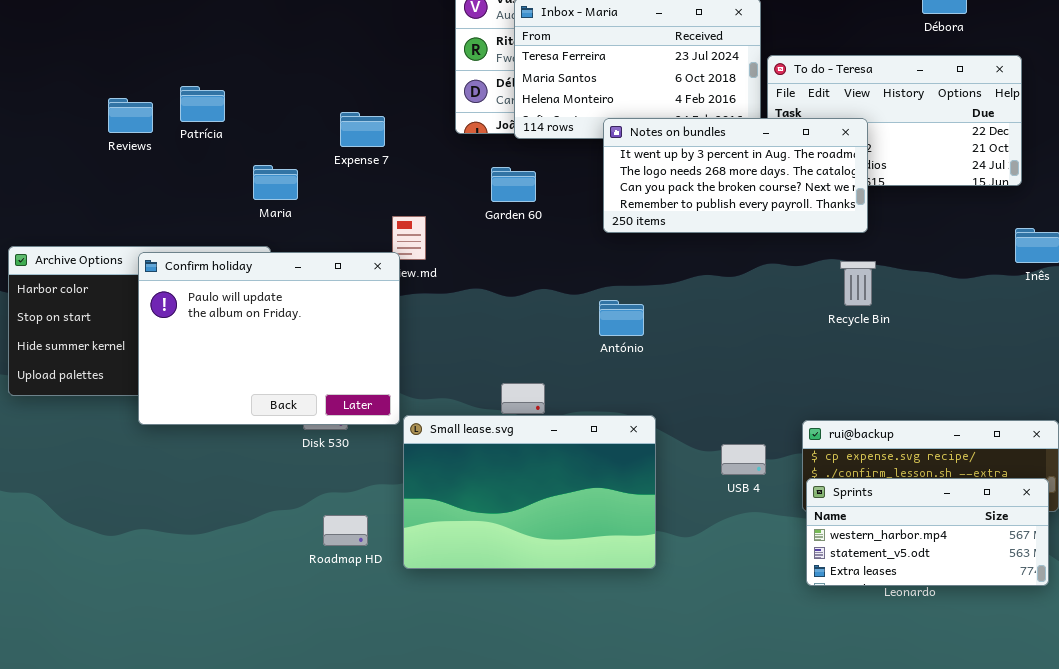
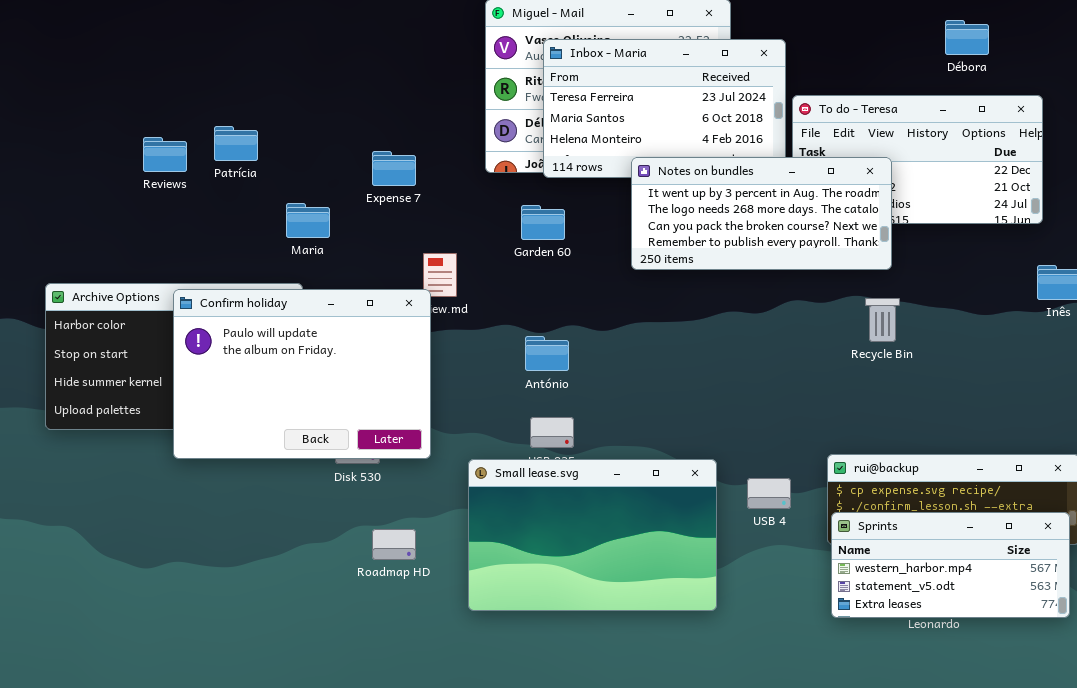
António: [599,300,644,336] -> [525,336,569,371], moved
Small lease.svg: [403,415,656,569] -> [468,459,717,611], moved
Roadmap HD: [323,515,368,546] -> [372,529,416,560], moved

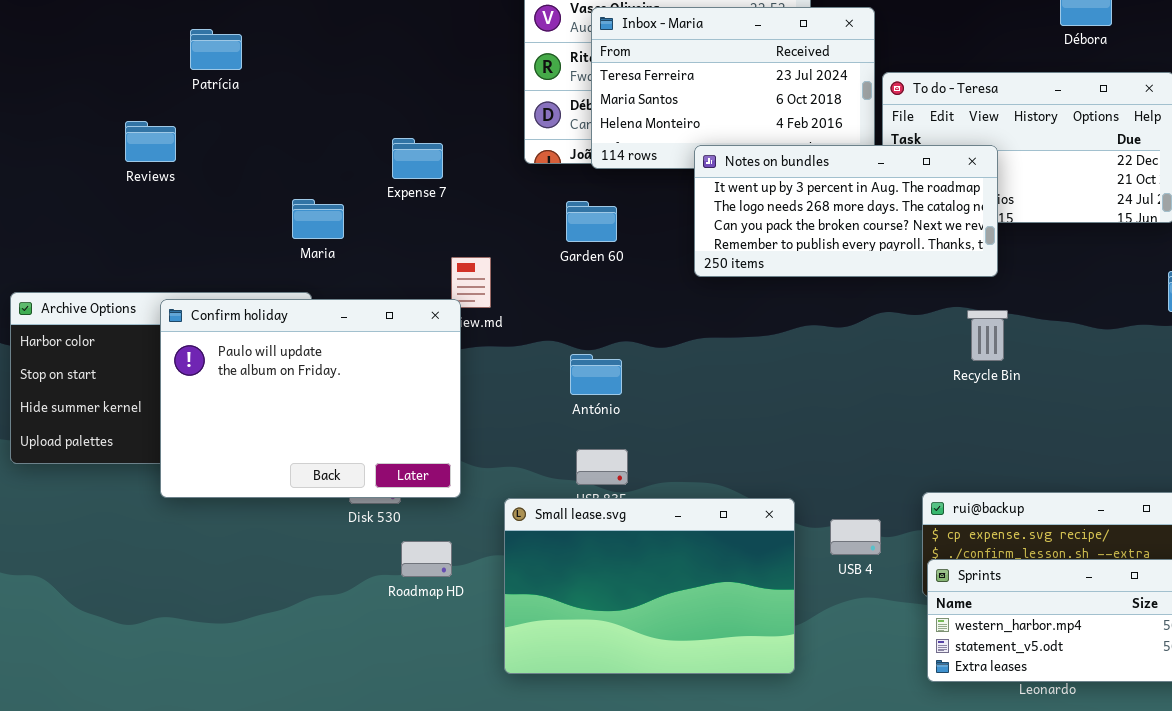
Patrícia: [214,126,258,161] -> [190,29,242,70], moved
Roadmap HD: [372,529,416,560] -> [401,541,452,577], moved

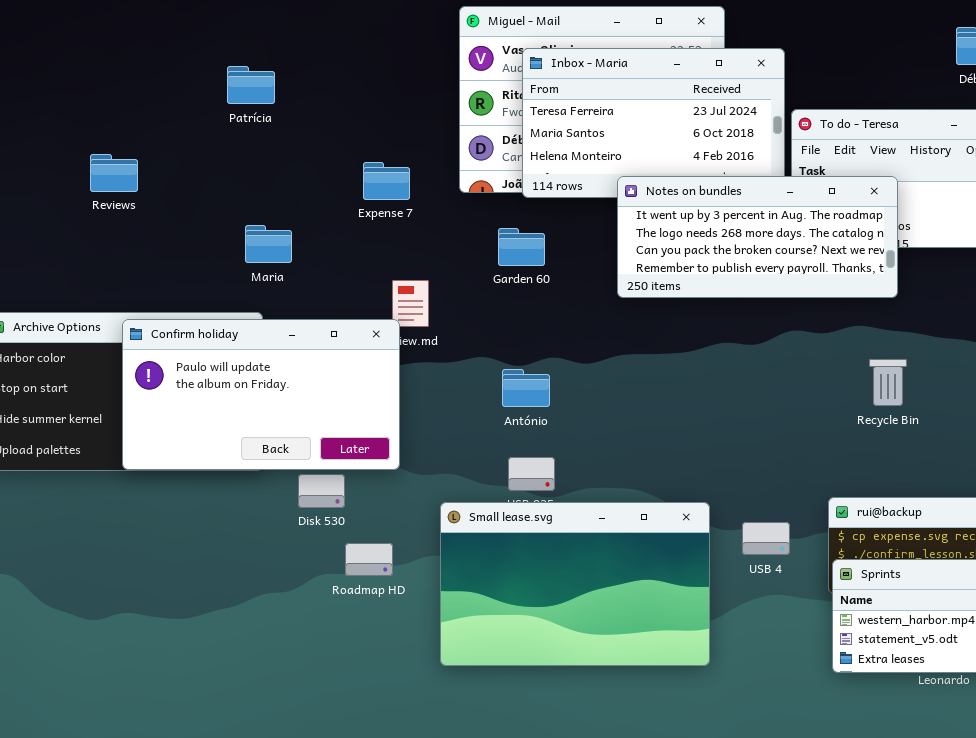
Patrícia: [190,29,242,70] -> [227,66,275,104], moved
Expense 7: [392,138,443,179] -> [363,162,410,200], moved
Confirm holiday: [160,299,461,498] -> [122,319,400,470], resized
Recycle Bin: [967,310,1008,361] -> [869,359,907,406], moved

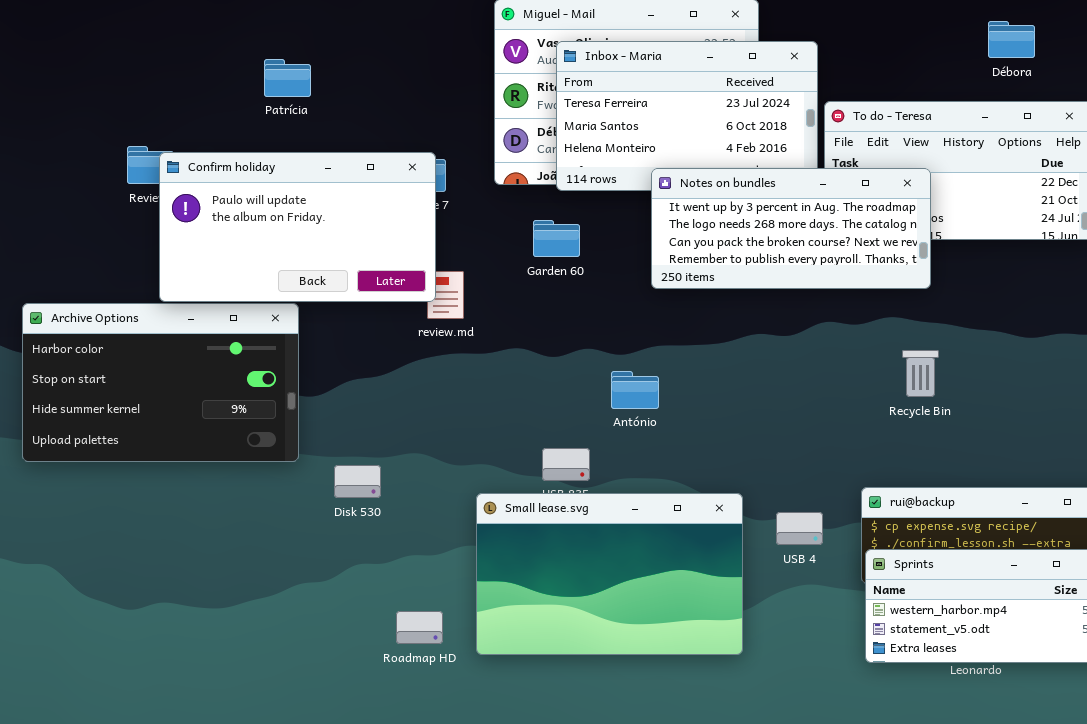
Confirm holiday: [122,319,400,470] -> [159,152,436,302], moved
António: [502,369,550,407] -> [611,371,659,409], moved
Roadmap HD: [345,543,393,576] -> [396,611,443,644], moved

